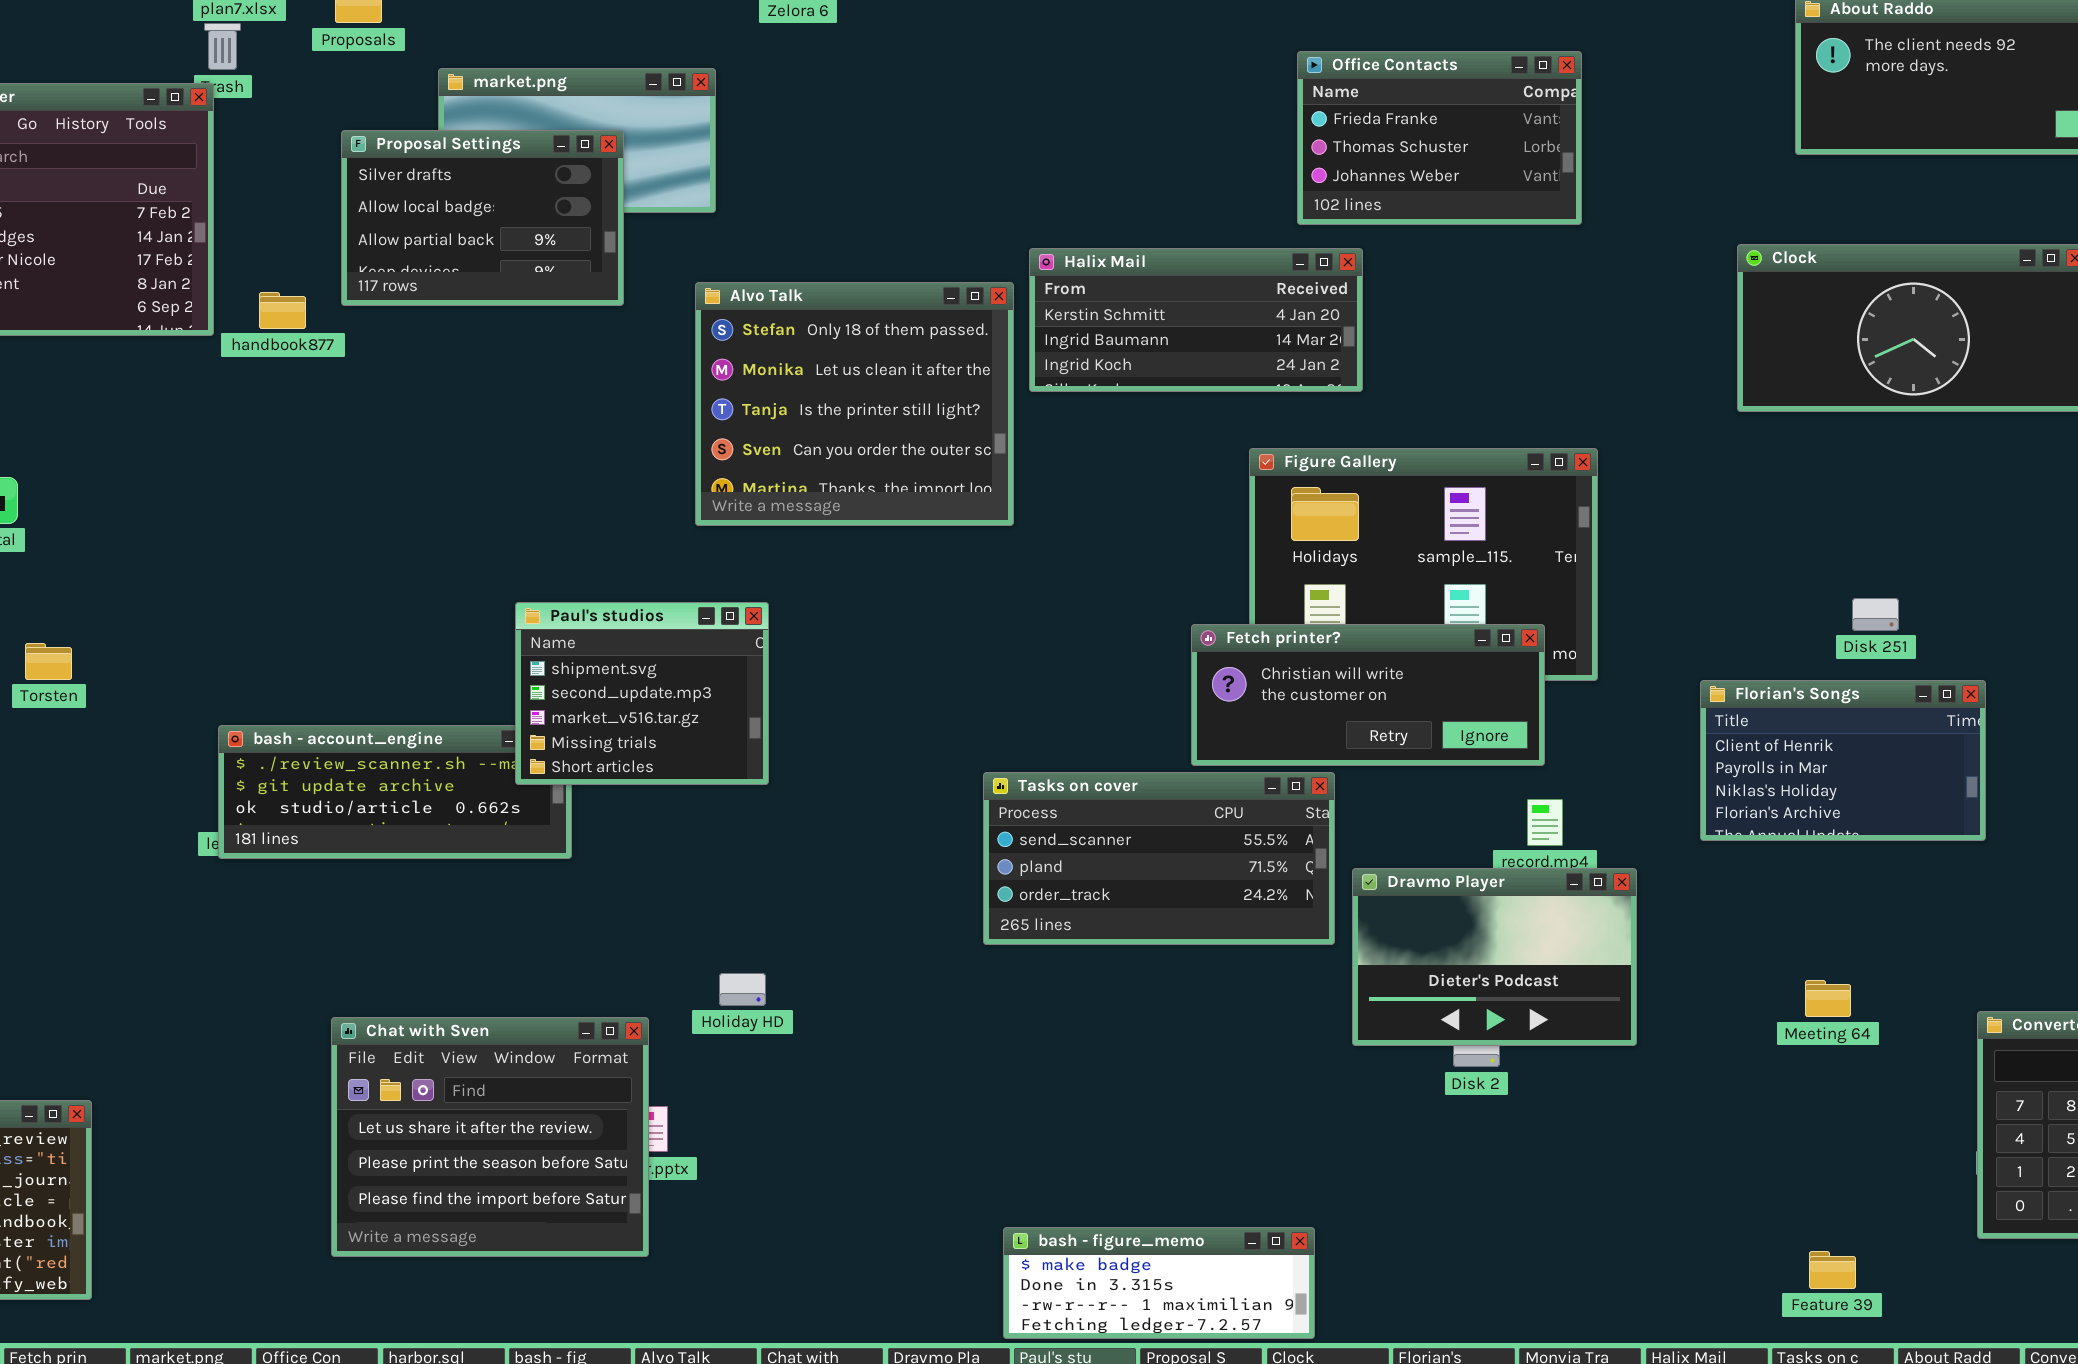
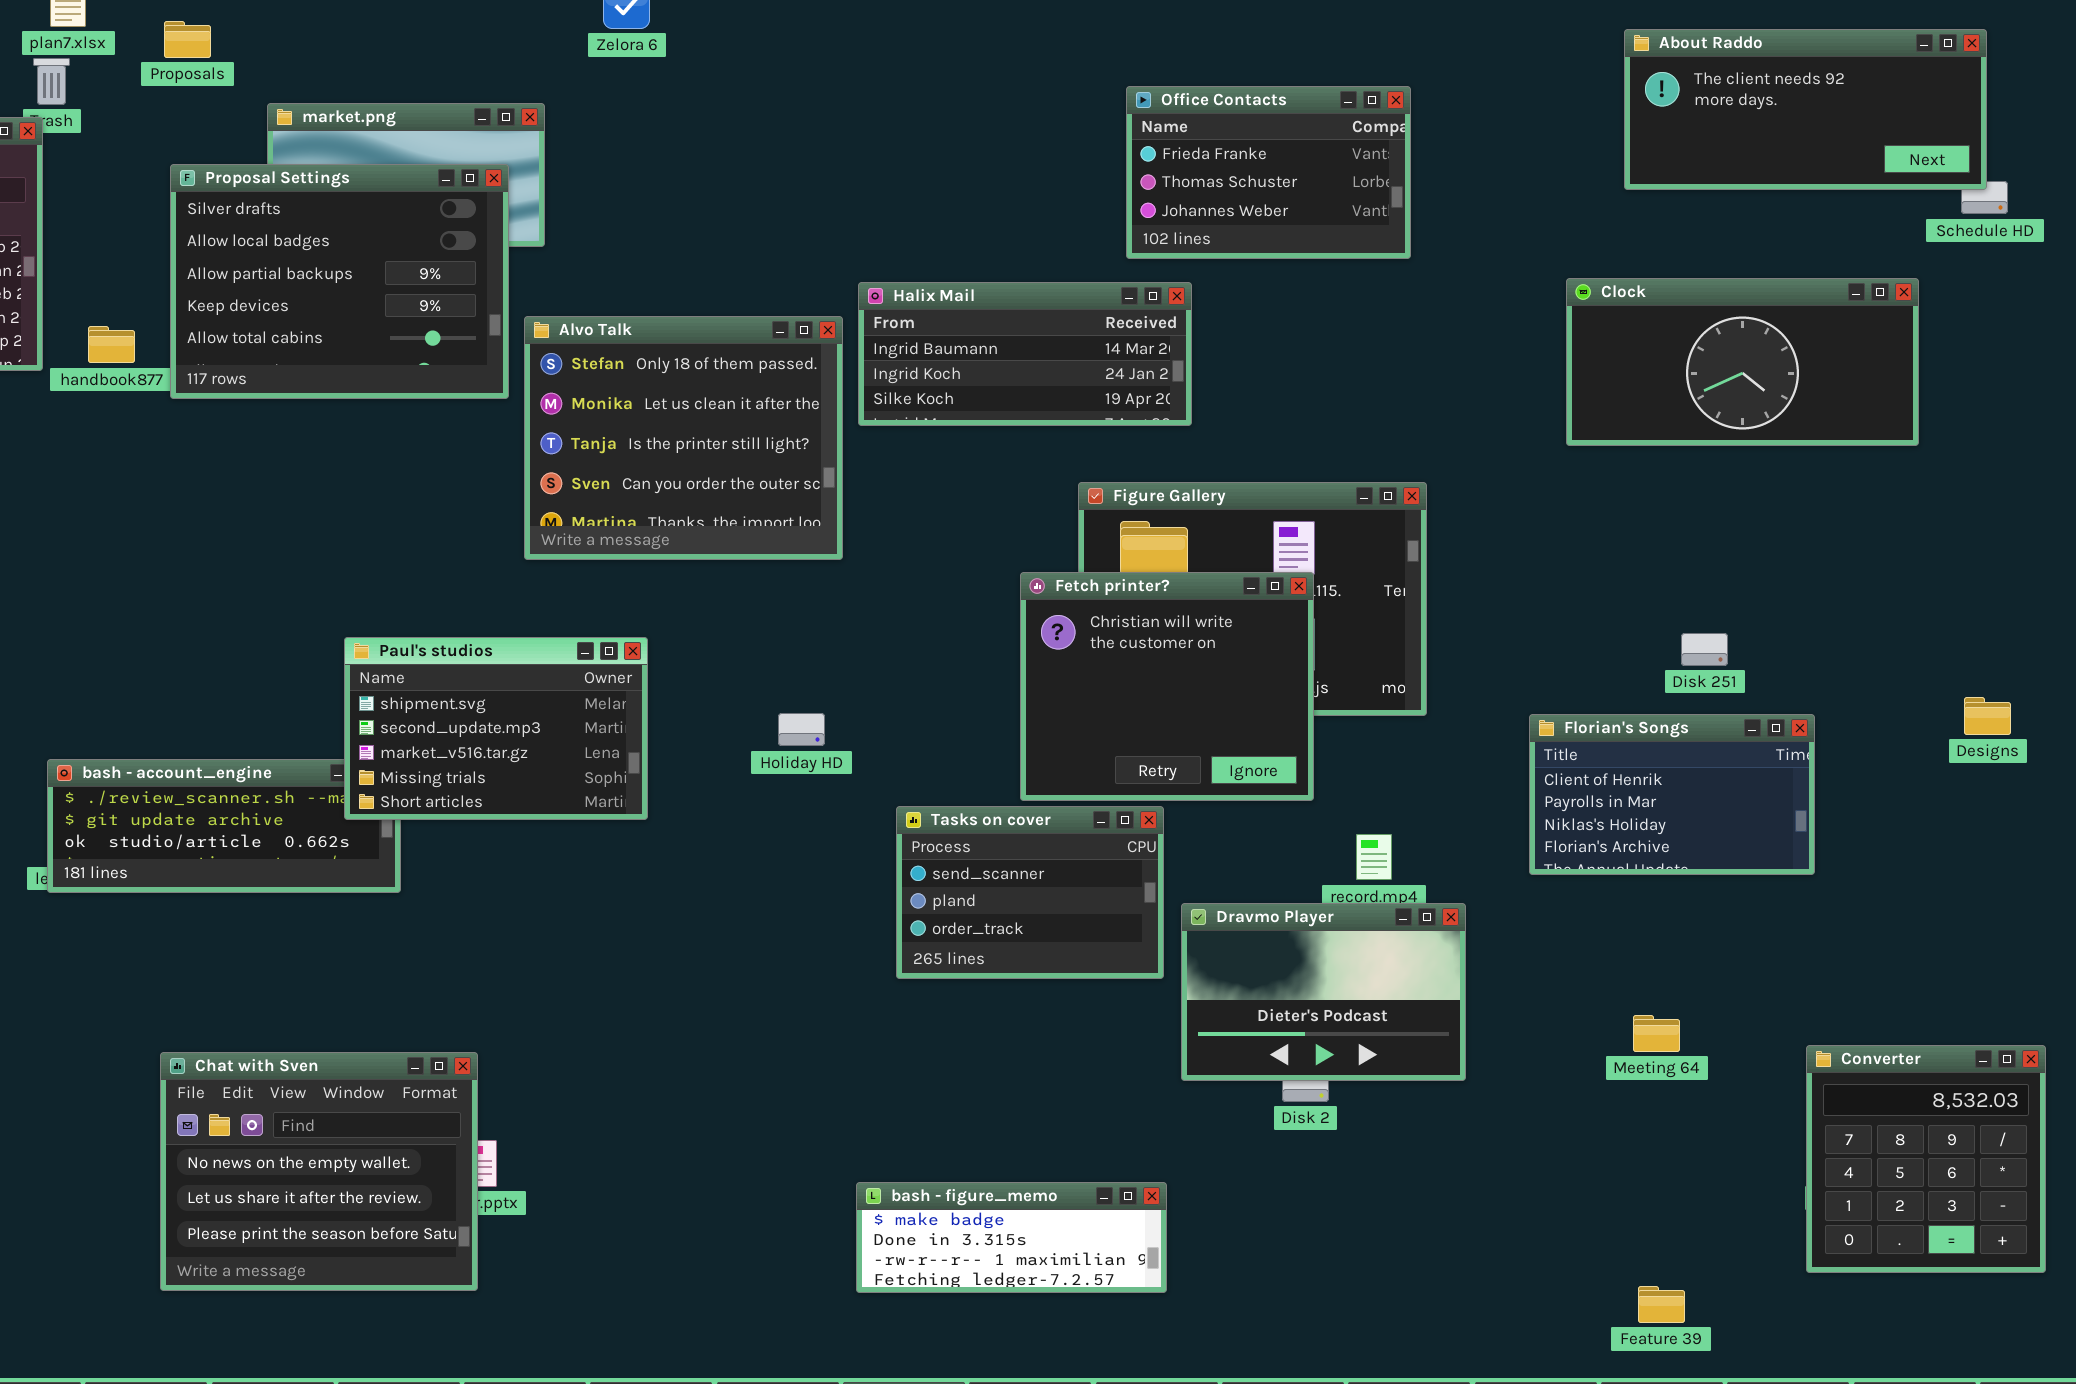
Proposal Settings: [341,130,624,306] -> [170,164,509,399], resized
Halix Mail: [1029,248,1363,392] -> [858,282,1192,426], scrolled down 1 row
Paul's studios: [515,602,769,785] -> [344,637,648,820], resized
Fetch printer?: [1191,624,1545,766] -> [1020,572,1314,801], resized
Tasks on cover: [983,772,1335,945] -> [896,806,1164,979], resized
Holiday HD: [719,973,766,1006] -> [778,713,825,746], moved
Chat with Sven: [331,1017,649,1257] -> [160,1052,478,1291], scrolled up 1 row
bash - figure_memo: [1003,1227,1315,1339] -> [856,1182,1167,1293], moved

